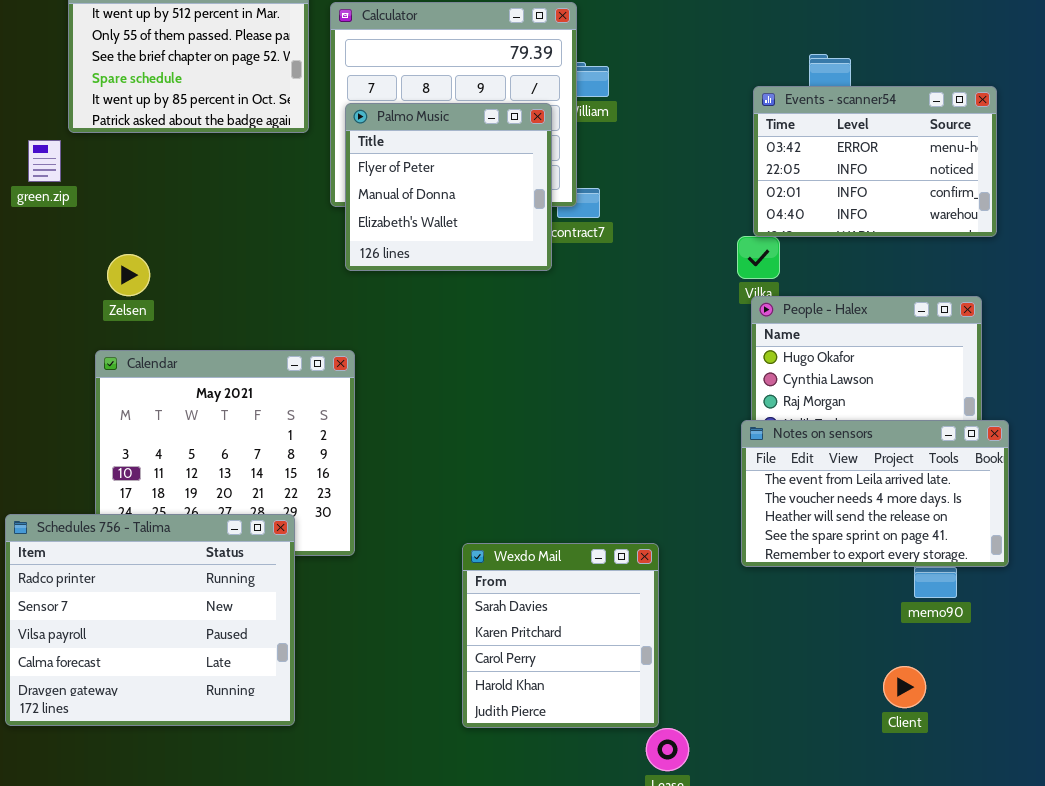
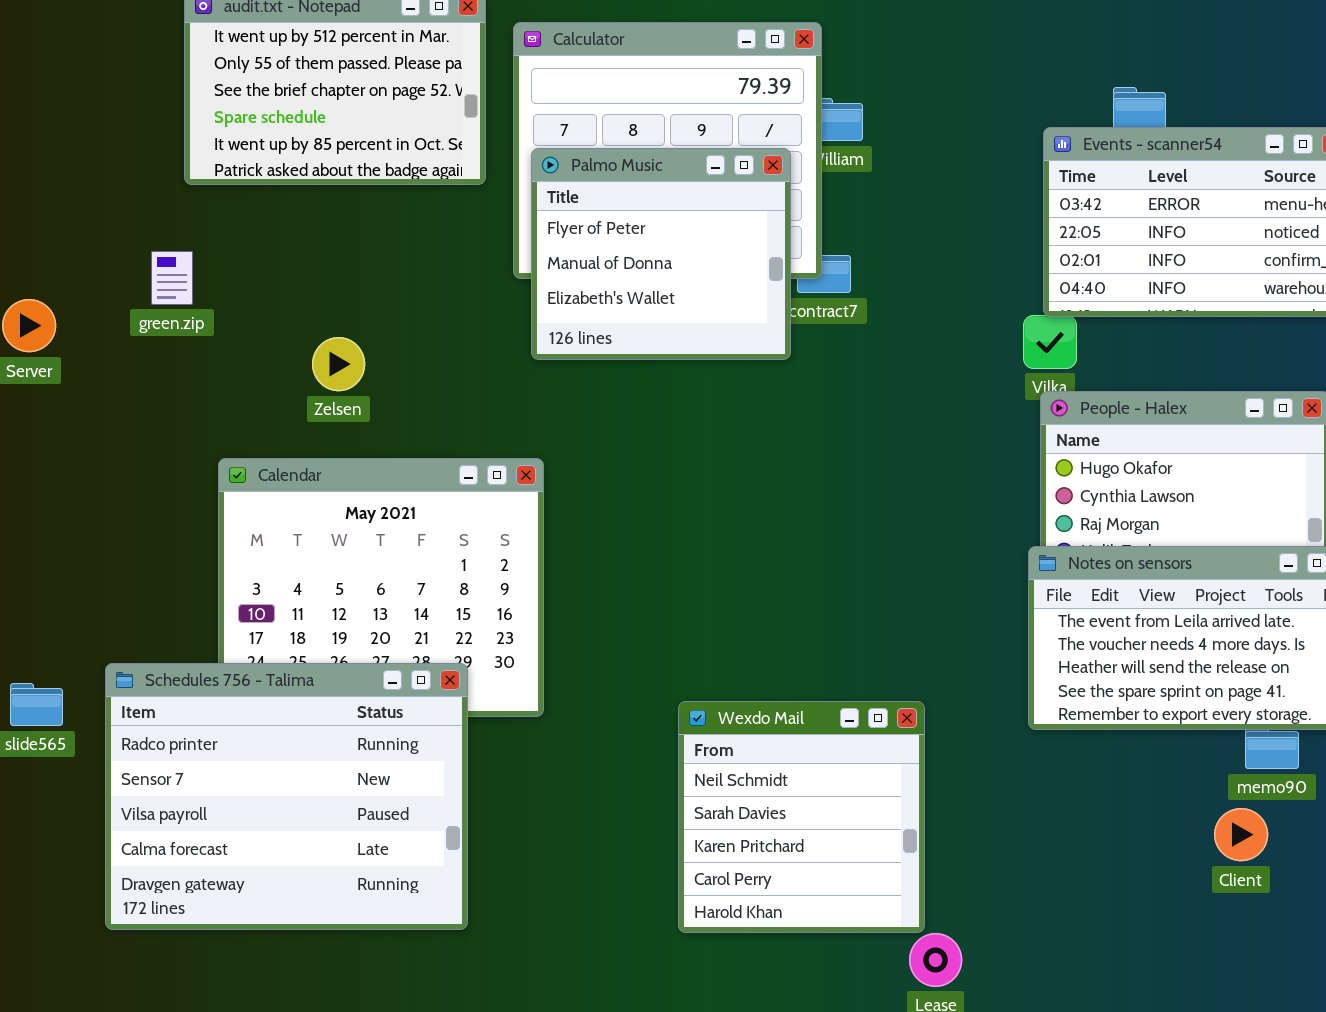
green.zip: [28,140,61,182] -> [151,251,193,305], moved
Zelsen: [107,254,150,296] -> [312,337,365,391], moved
Wexdo Mail: [462,543,659,728] -> [678,701,925,933], scrolled up 1 row
Client: [883,666,926,708] -> [1214,808,1268,861], moved

